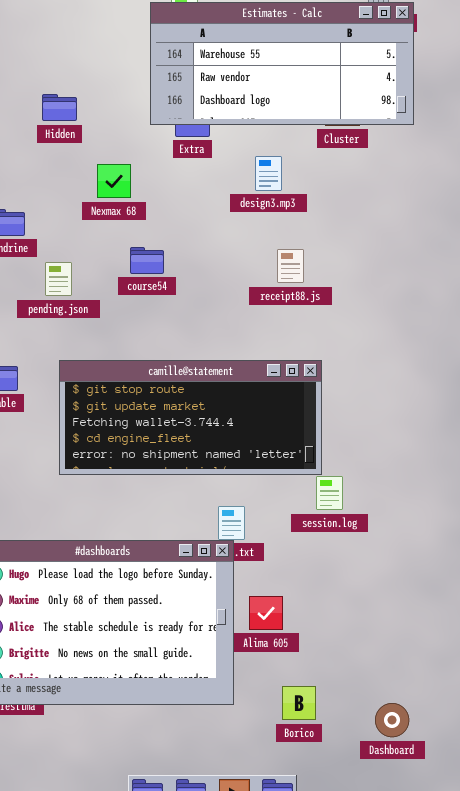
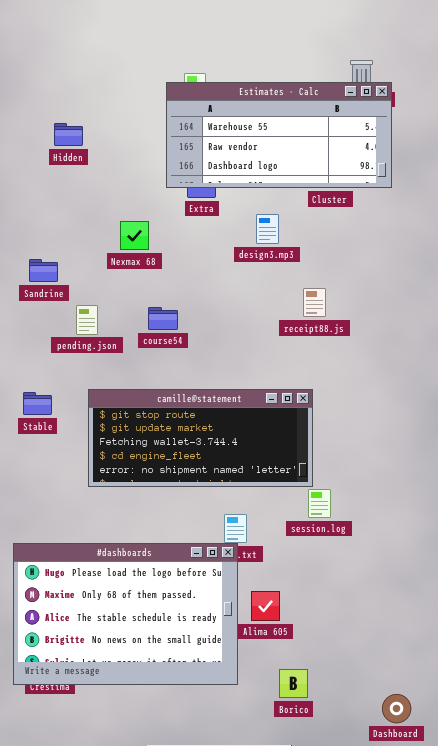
Hidden: [42,94,77,121] -> [54,123,83,146], moved
course54: [130,247,164,274] -> [148,307,178,330], moved
receipt88.js: [277,249,304,283] -> [303,288,326,317], moved
Dashboard: [375,703,409,737] -> [382,694,411,723], moved

